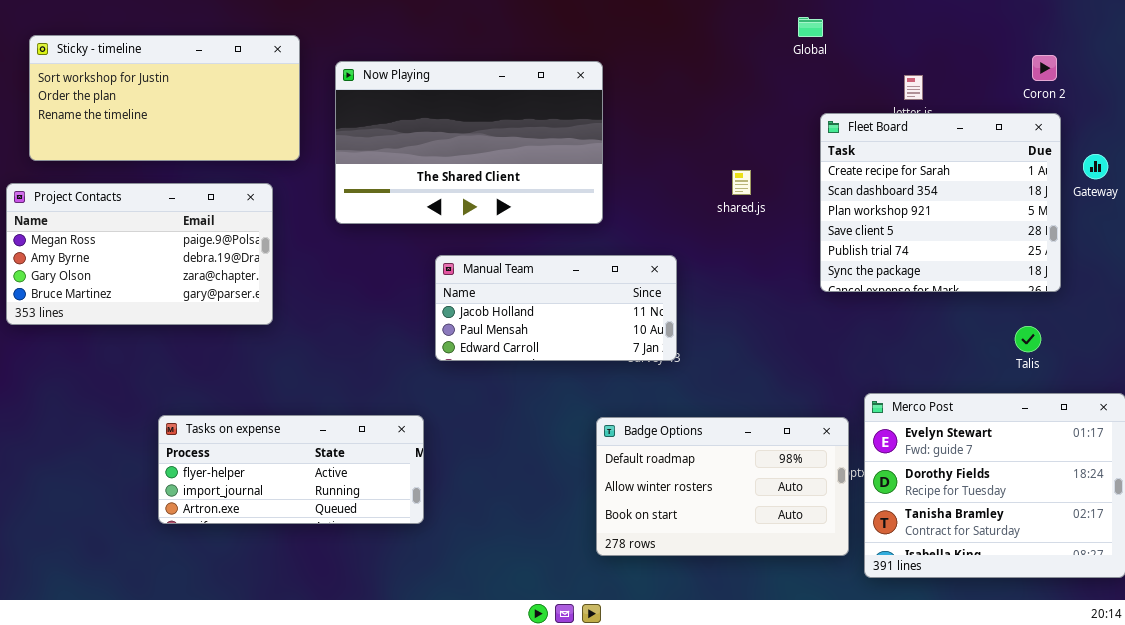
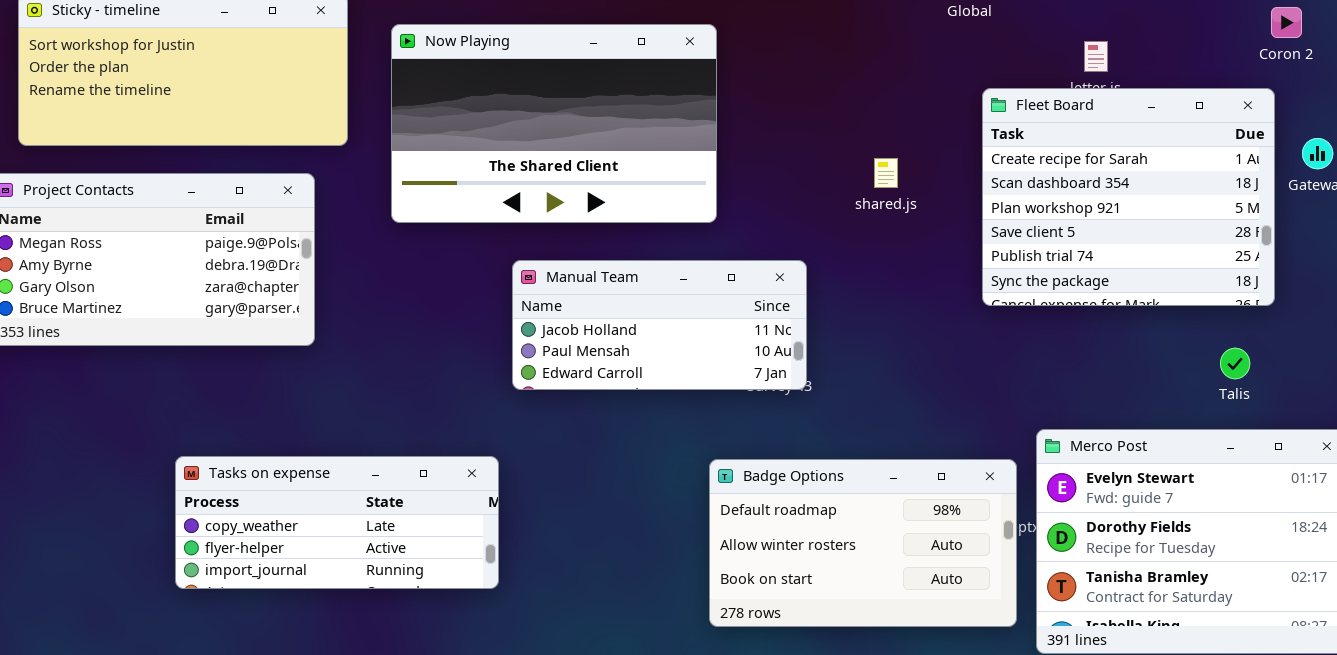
Coron 2: [1032,55,1057,81] -> [1271,7,1302,38], moved
Tasks on expense: [158,415,424,524] -> [175,456,499,589], scrolled up 1 row

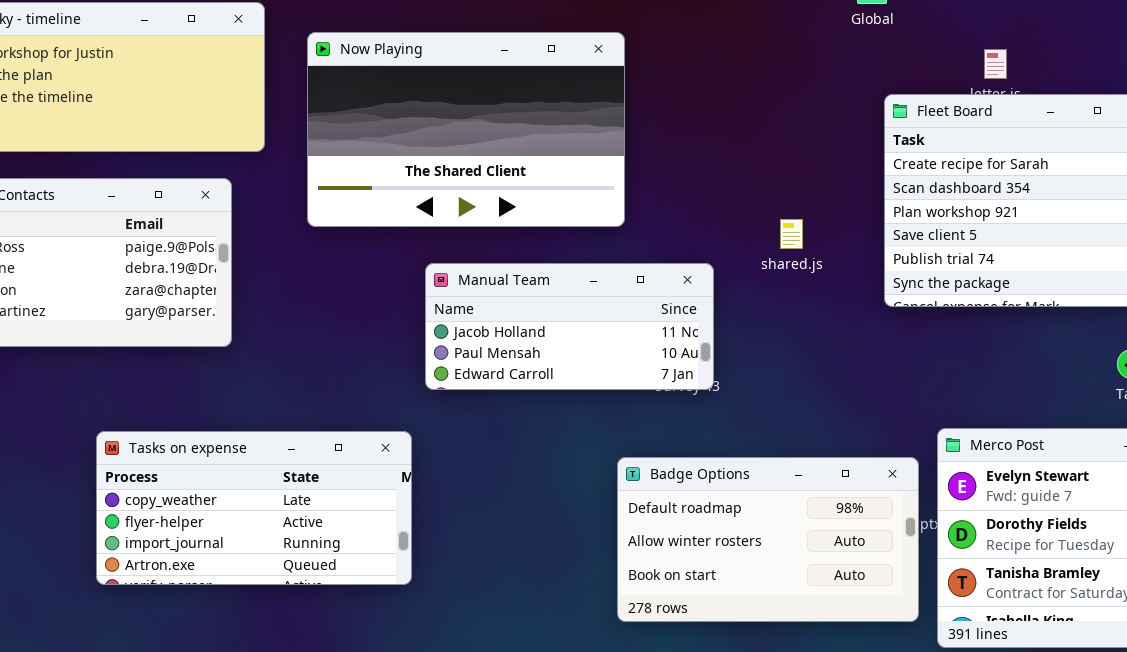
shared.js: [874,158,898,188] -> [780,219,803,249], moved
Tasks on expense: [175,456,499,589] -> [96,431,412,585], resized

